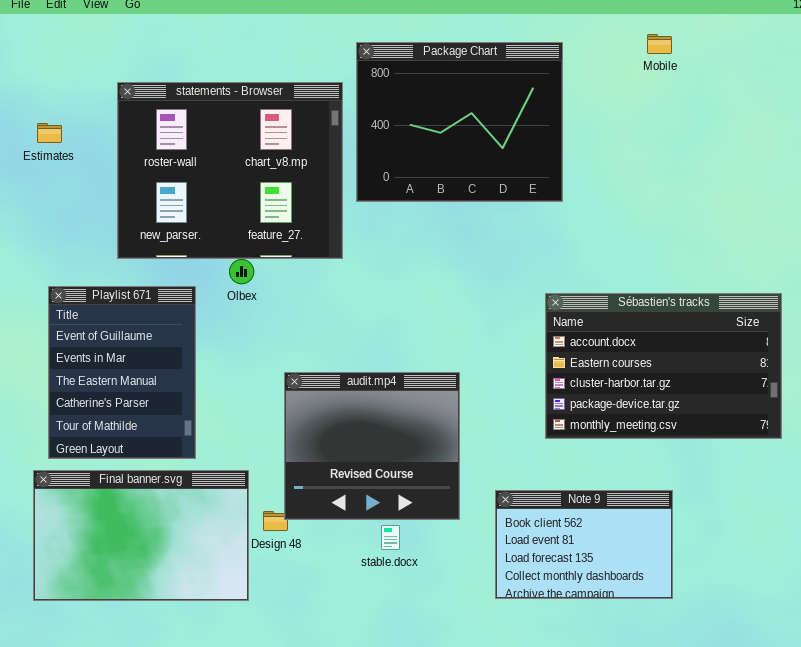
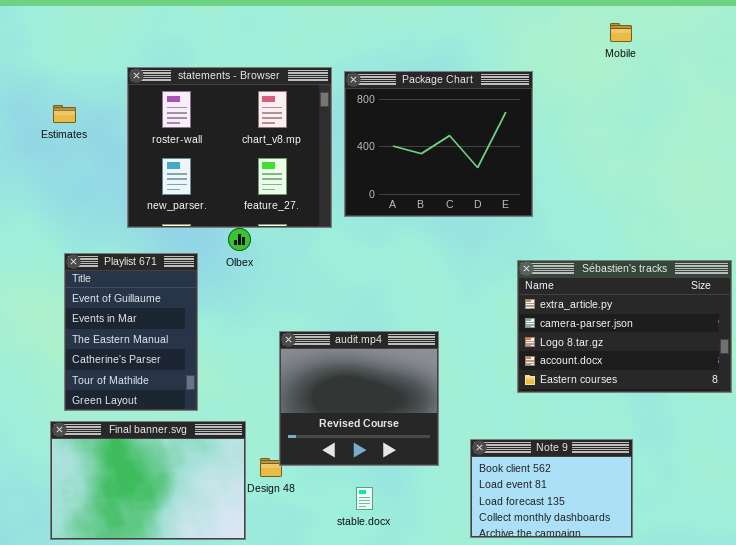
Package Chart: [356,42,563,202] -> [344,71,533,217], moved
Sébastien's tracks: [545,293,782,439] -> [517,260,732,393], scrolled up 3 rows
stable.docx: [381,525,400,550] -> [356,487,373,510], moved

